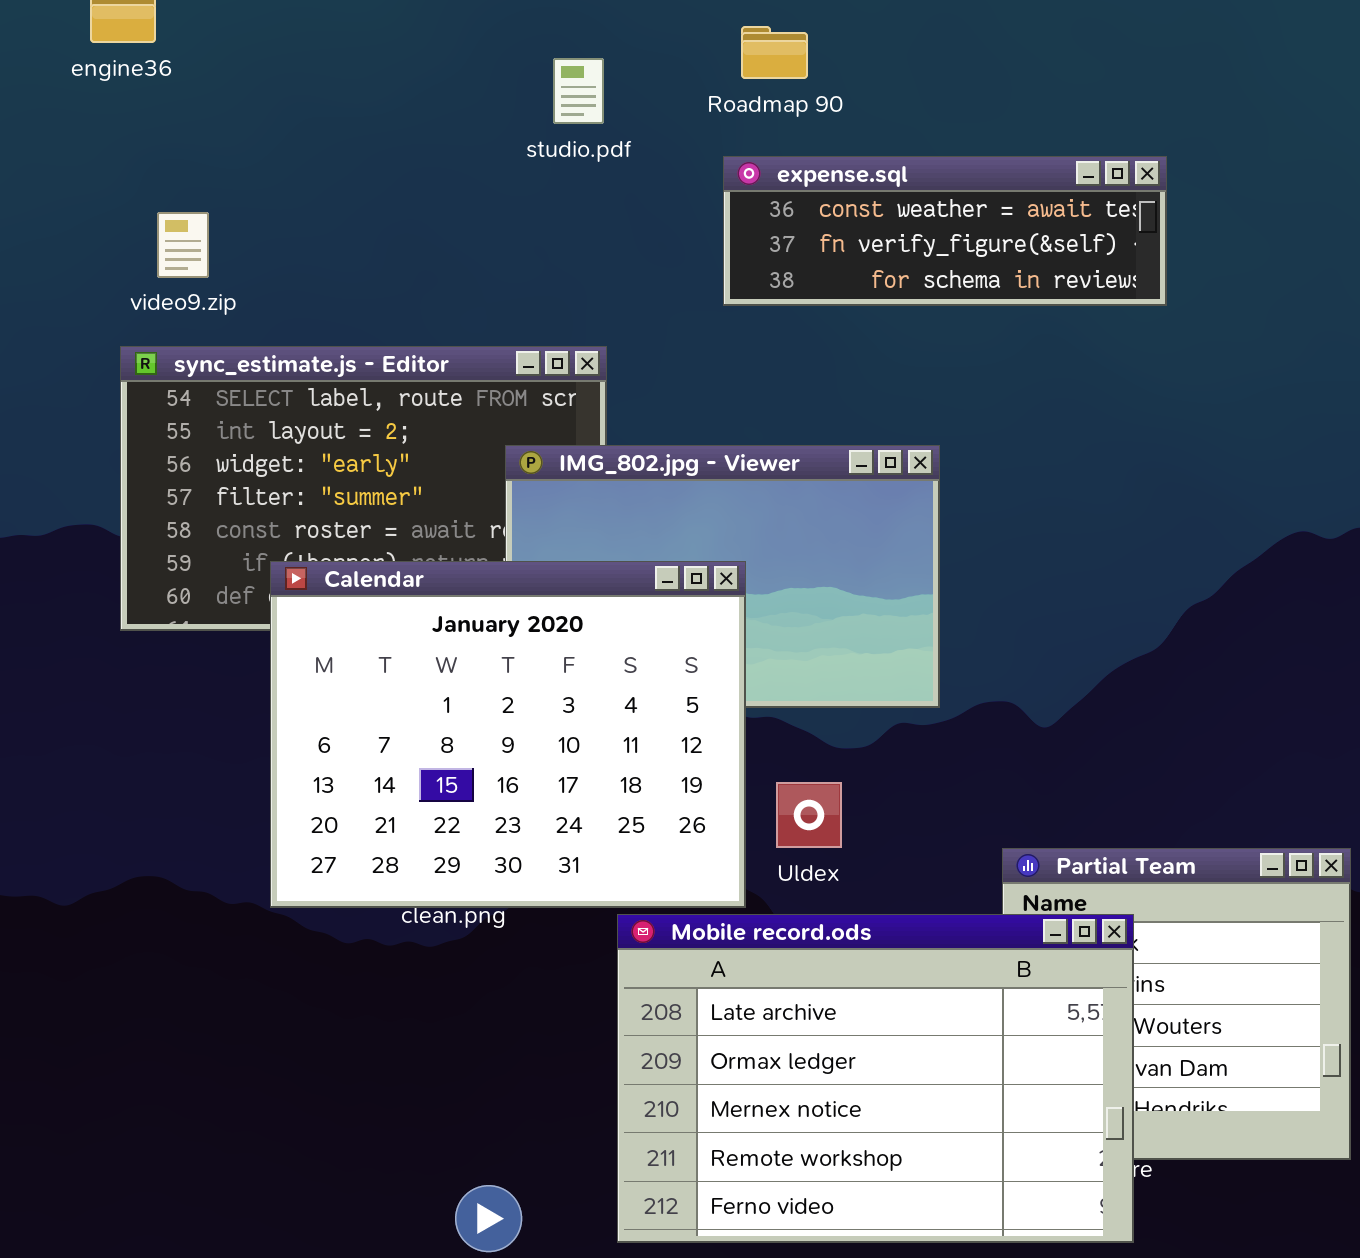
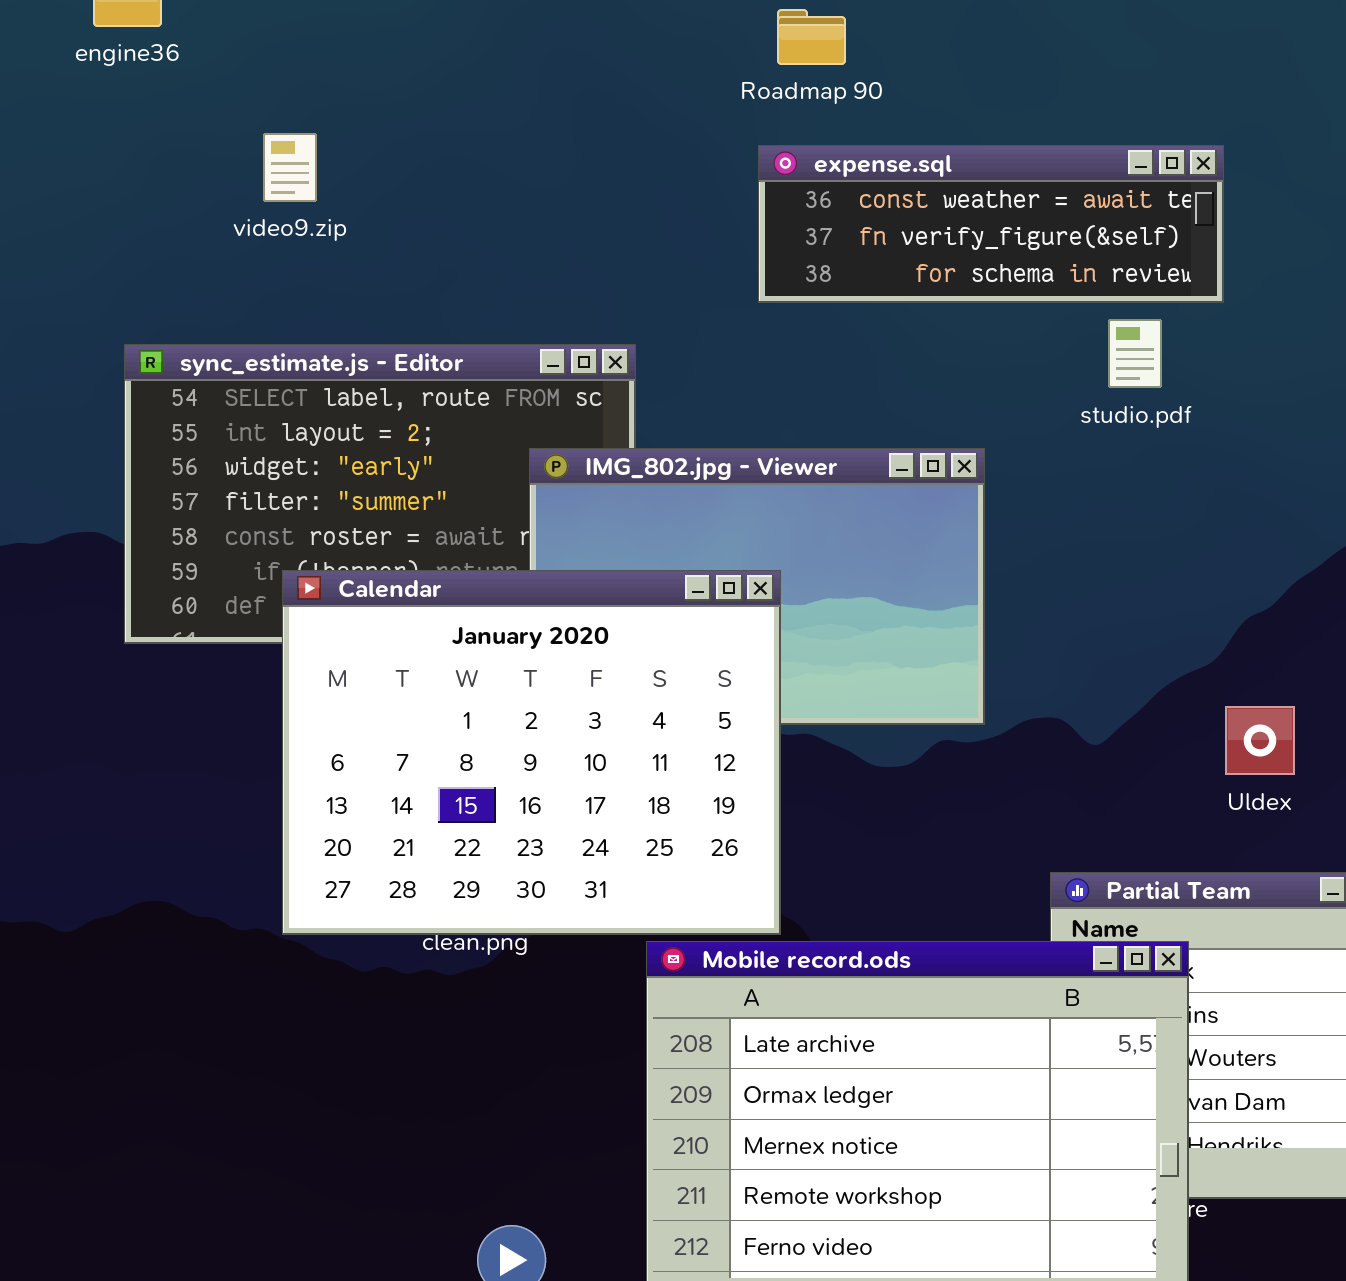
studio.pdf: [553,58,604,124] -> [1108,319,1162,388], moved
video9.zip: [157,212,209,278] -> [263,133,317,202], moved
Uldex: [776,782,842,848] -> [1225,706,1295,775], moved

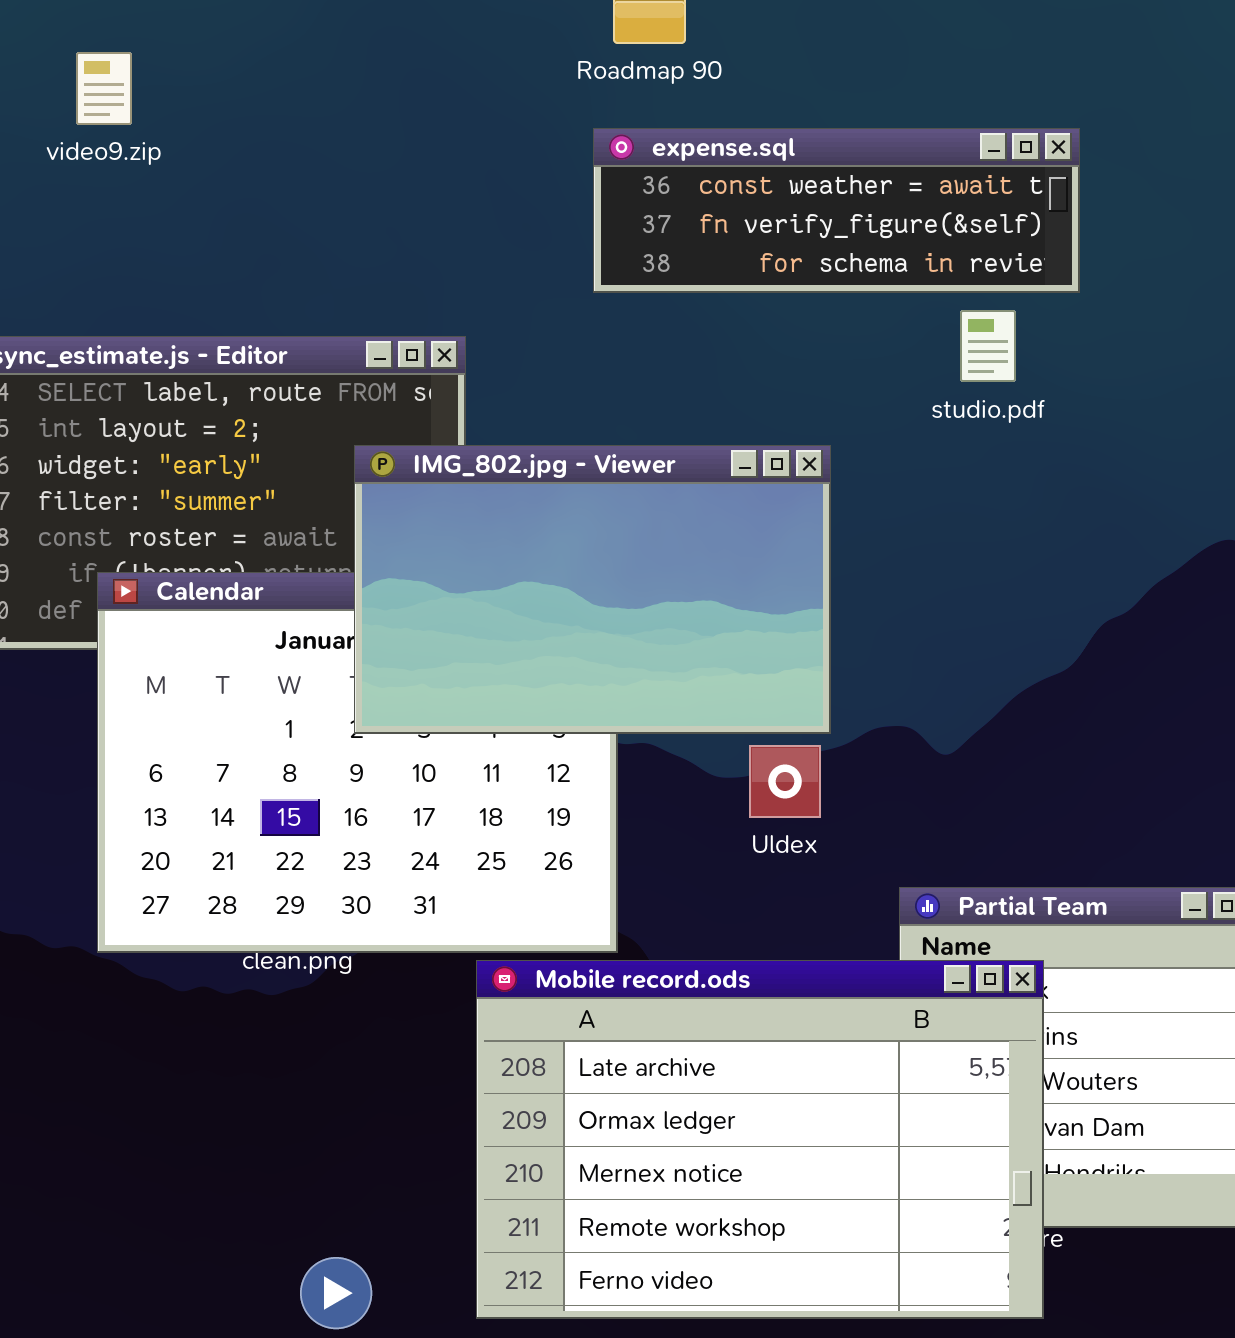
video9.zip: [263,133,317,202] -> [76,52,132,125], moved
IMG_802.jpg - Viewer: [529,448,985,725] -> [354,445,831,734], raised
Uldex: [1225,706,1295,775] -> [749,745,821,818], moved

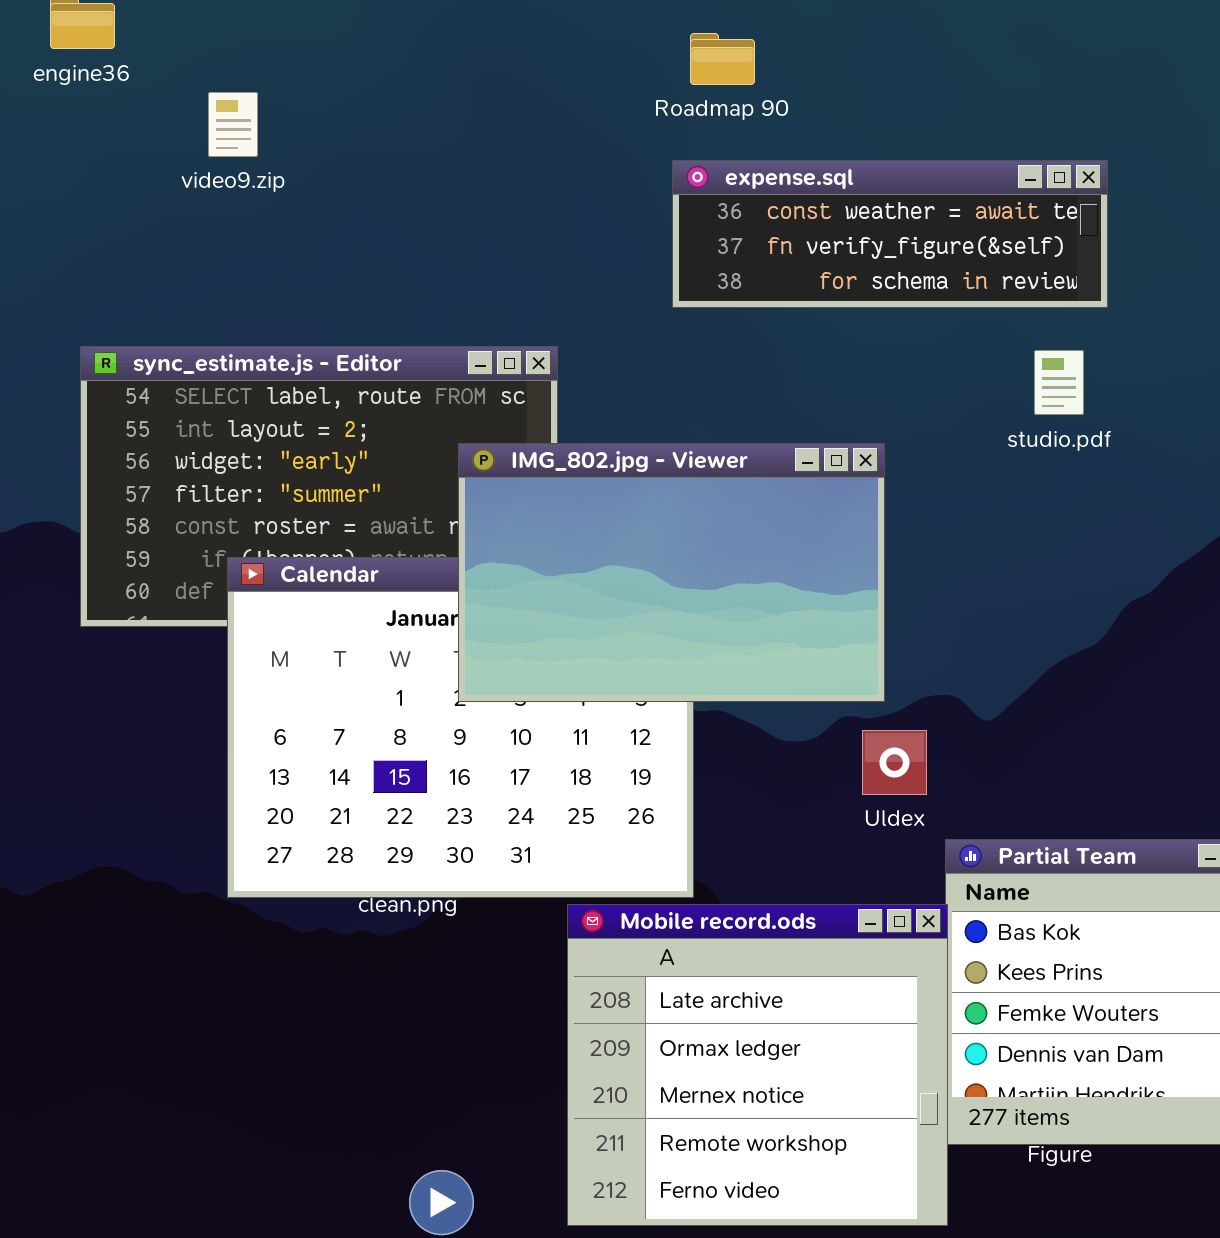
studio.pdf: [960,310,1016,382] -> [1034,350,1084,415], moved
Uldex: [749,745,821,818] -> [862,730,927,795], moved
Mobile record.ods: [476,960,1044,1319] -> [567,904,948,1226], resized

